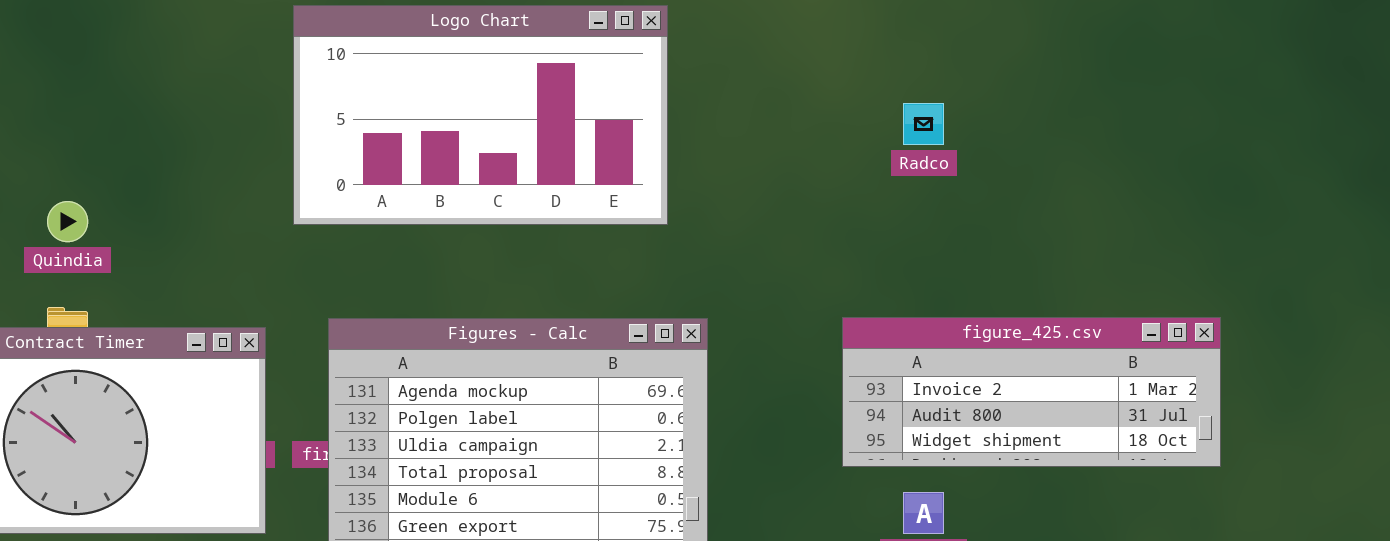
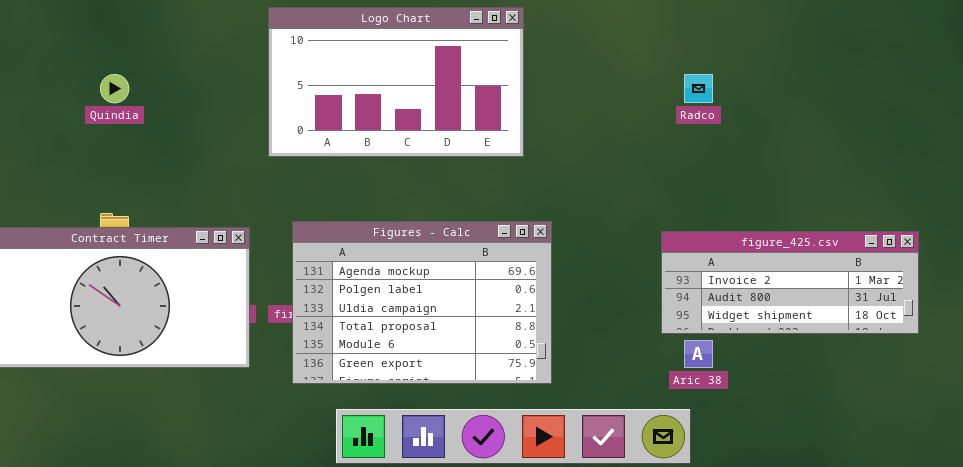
Quindia: [47,201,88,242] -> [100,74,129,103], moved
figure_425.csv: [842,317,1221,467] -> [661,231,919,334], moved

